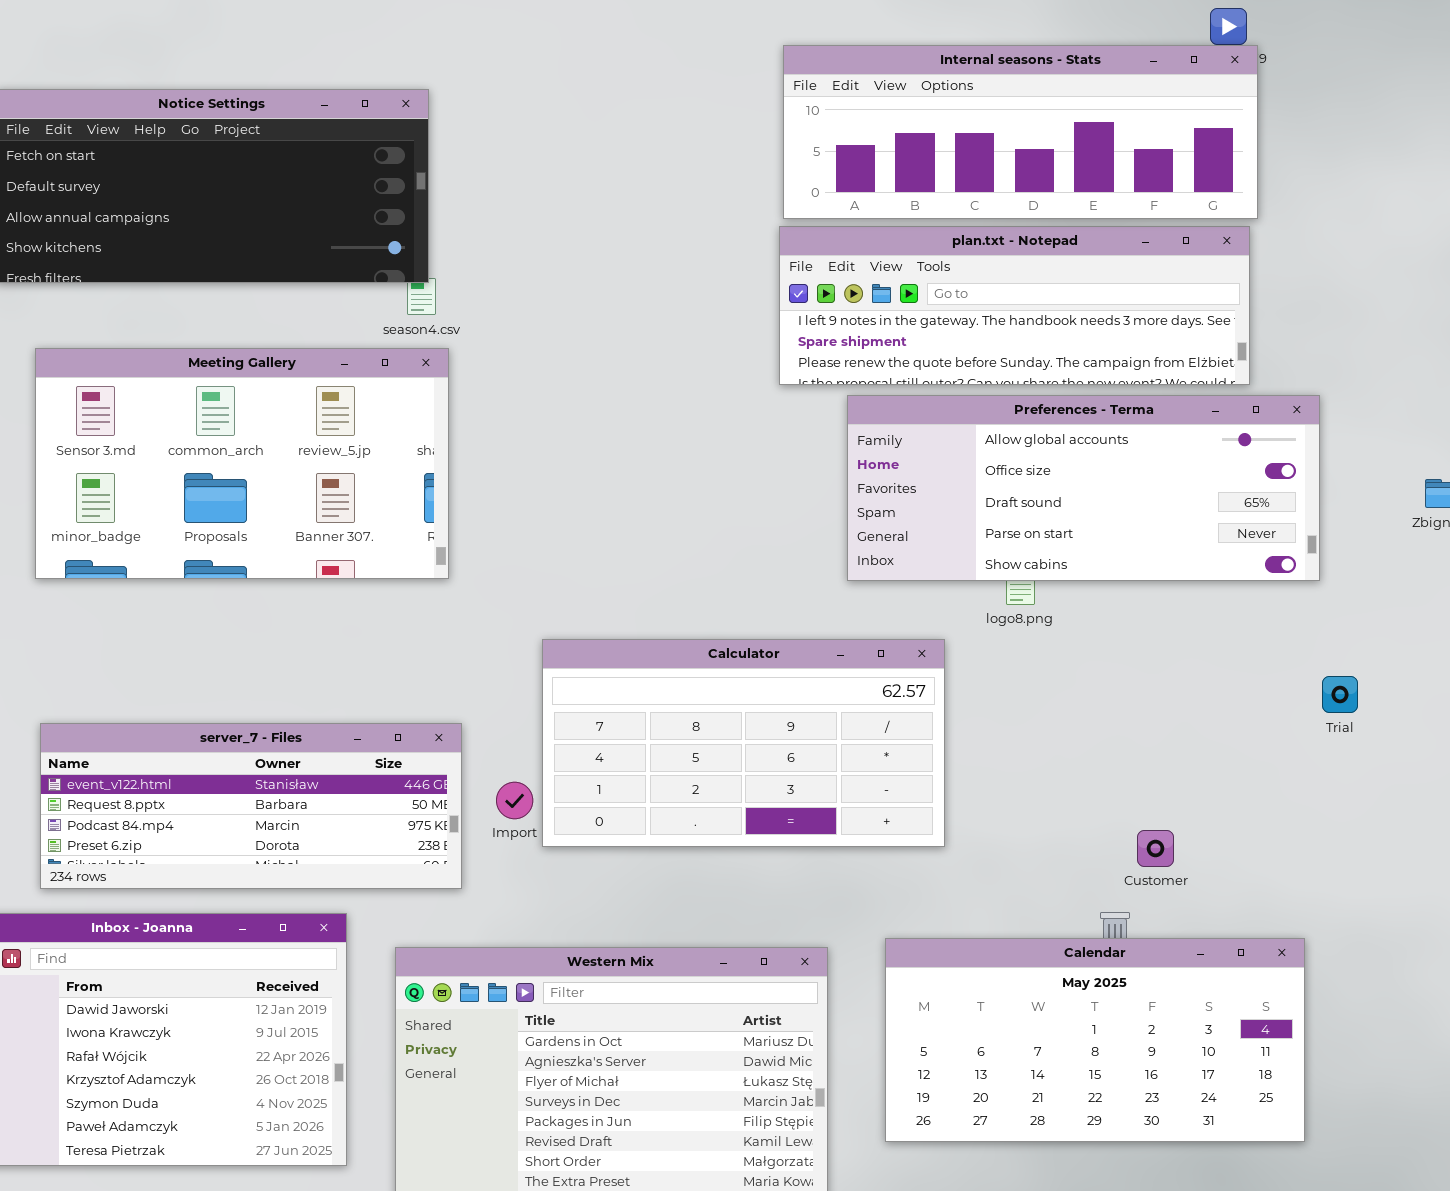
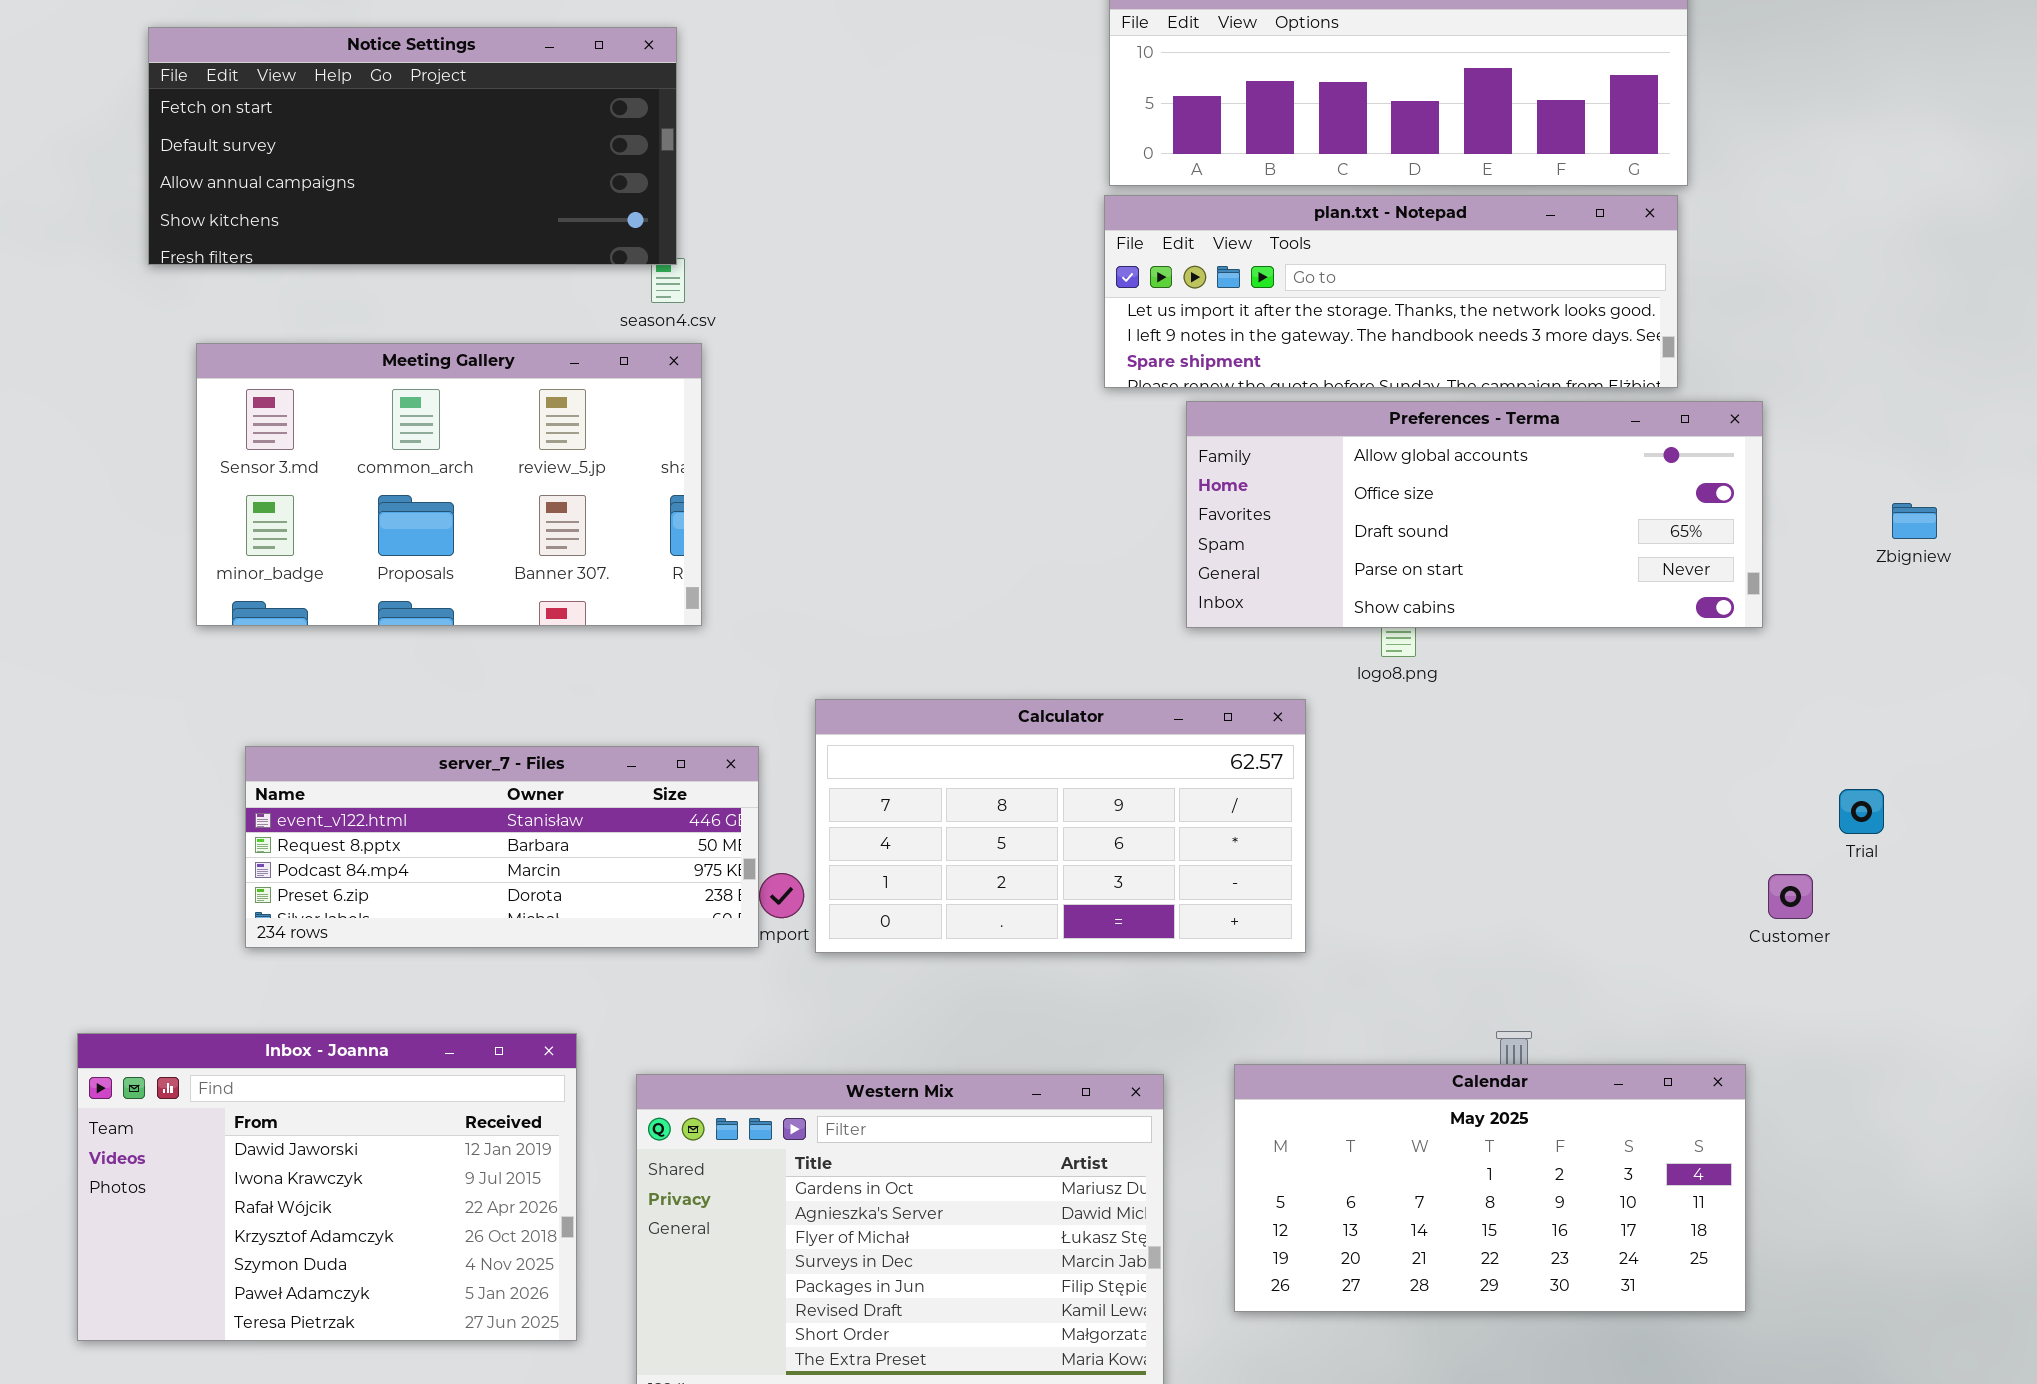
plan.txt - Notepad: [779,226,1250,385] -> [1104,195,1678,388], scrolled up 1 row
Trial: [1322,676,1358,713] -> [1839,789,1884,834], moved
server_7 - Files: [40,723,462,889] -> [245,746,759,948], moved
Customer: [1137,830,1174,867] -> [1768,874,1813,919], moved

